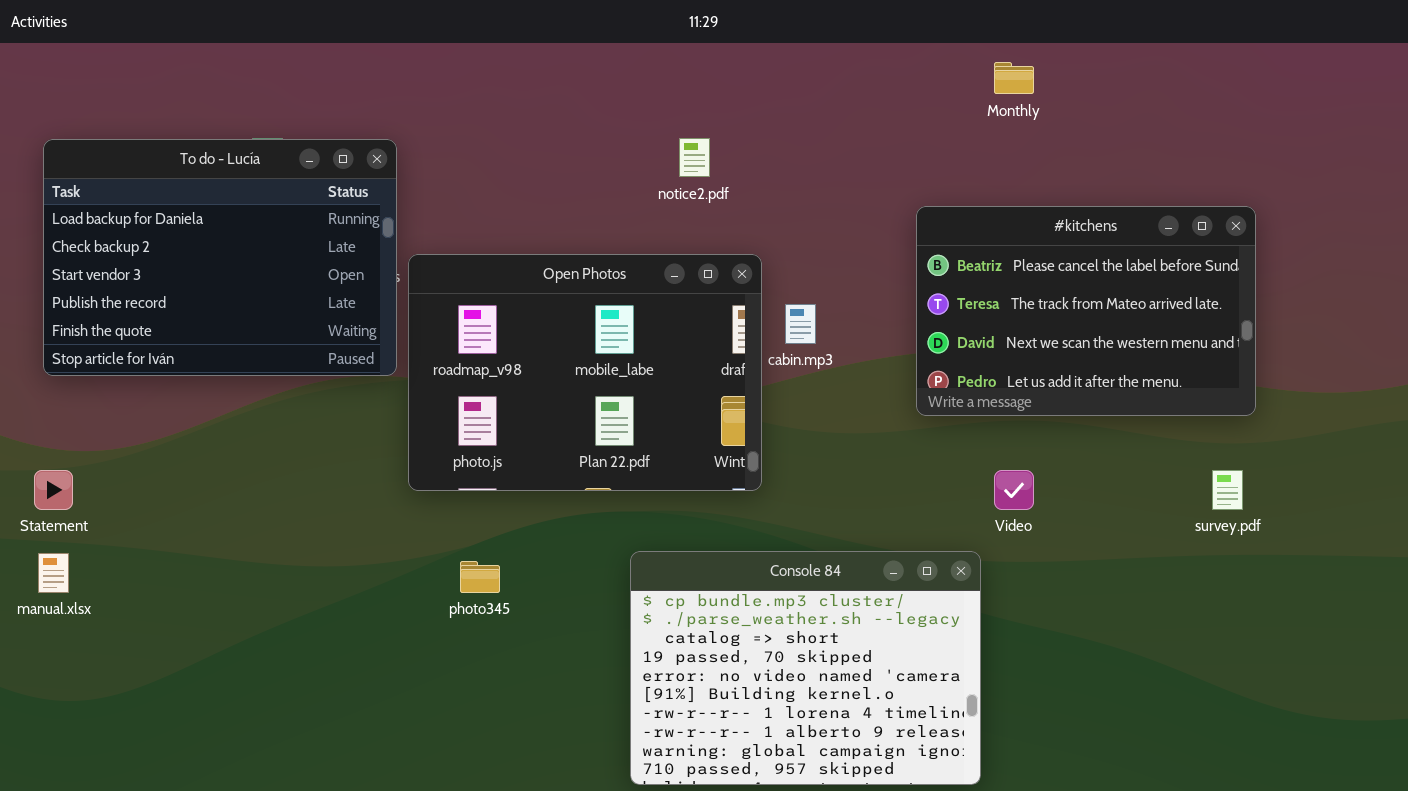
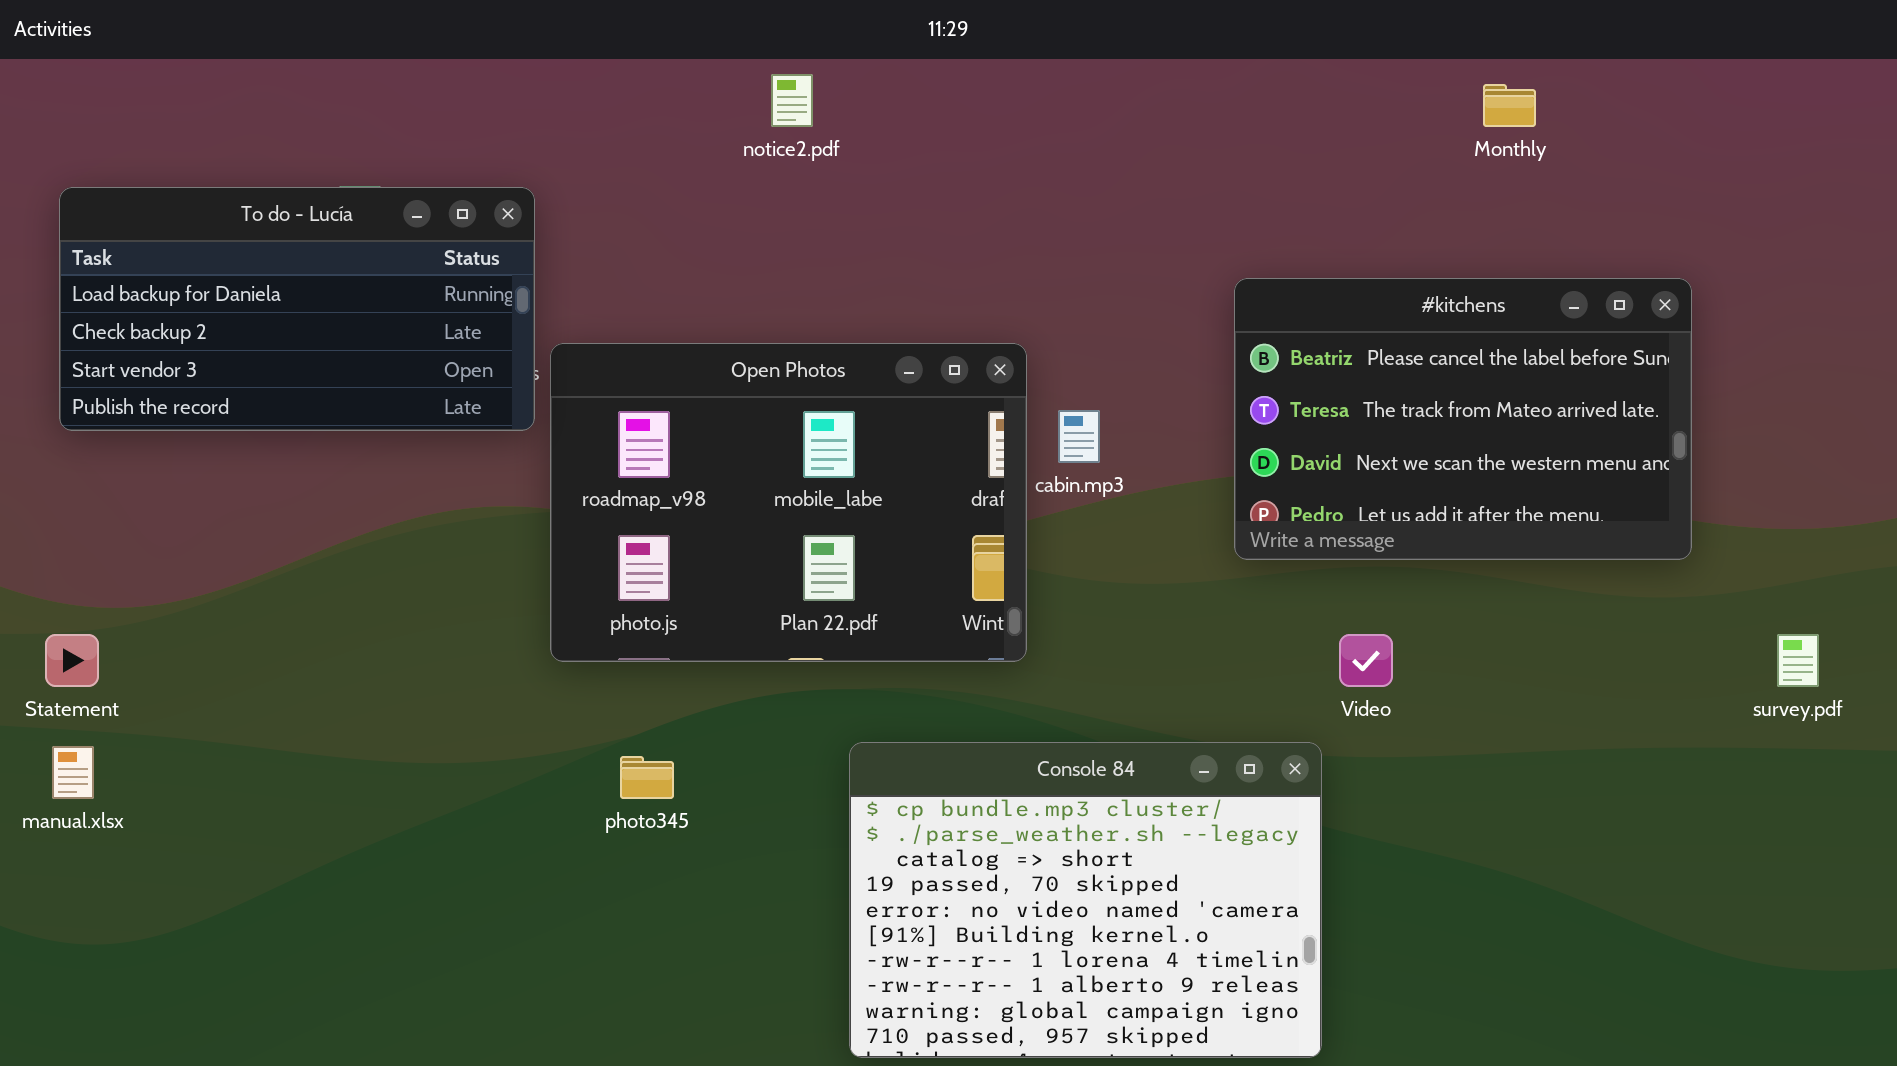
Monthly: [994,62,1034,94] -> [1483,84,1536,127], moved
notice2.pdf: [679,138,710,177] -> [771,74,813,127], moved
To do - Lucía: [43,139,397,376] -> [59,187,535,431], resized
survey.pdf: [1212,470,1243,510] -> [1777,634,1819,687], moved

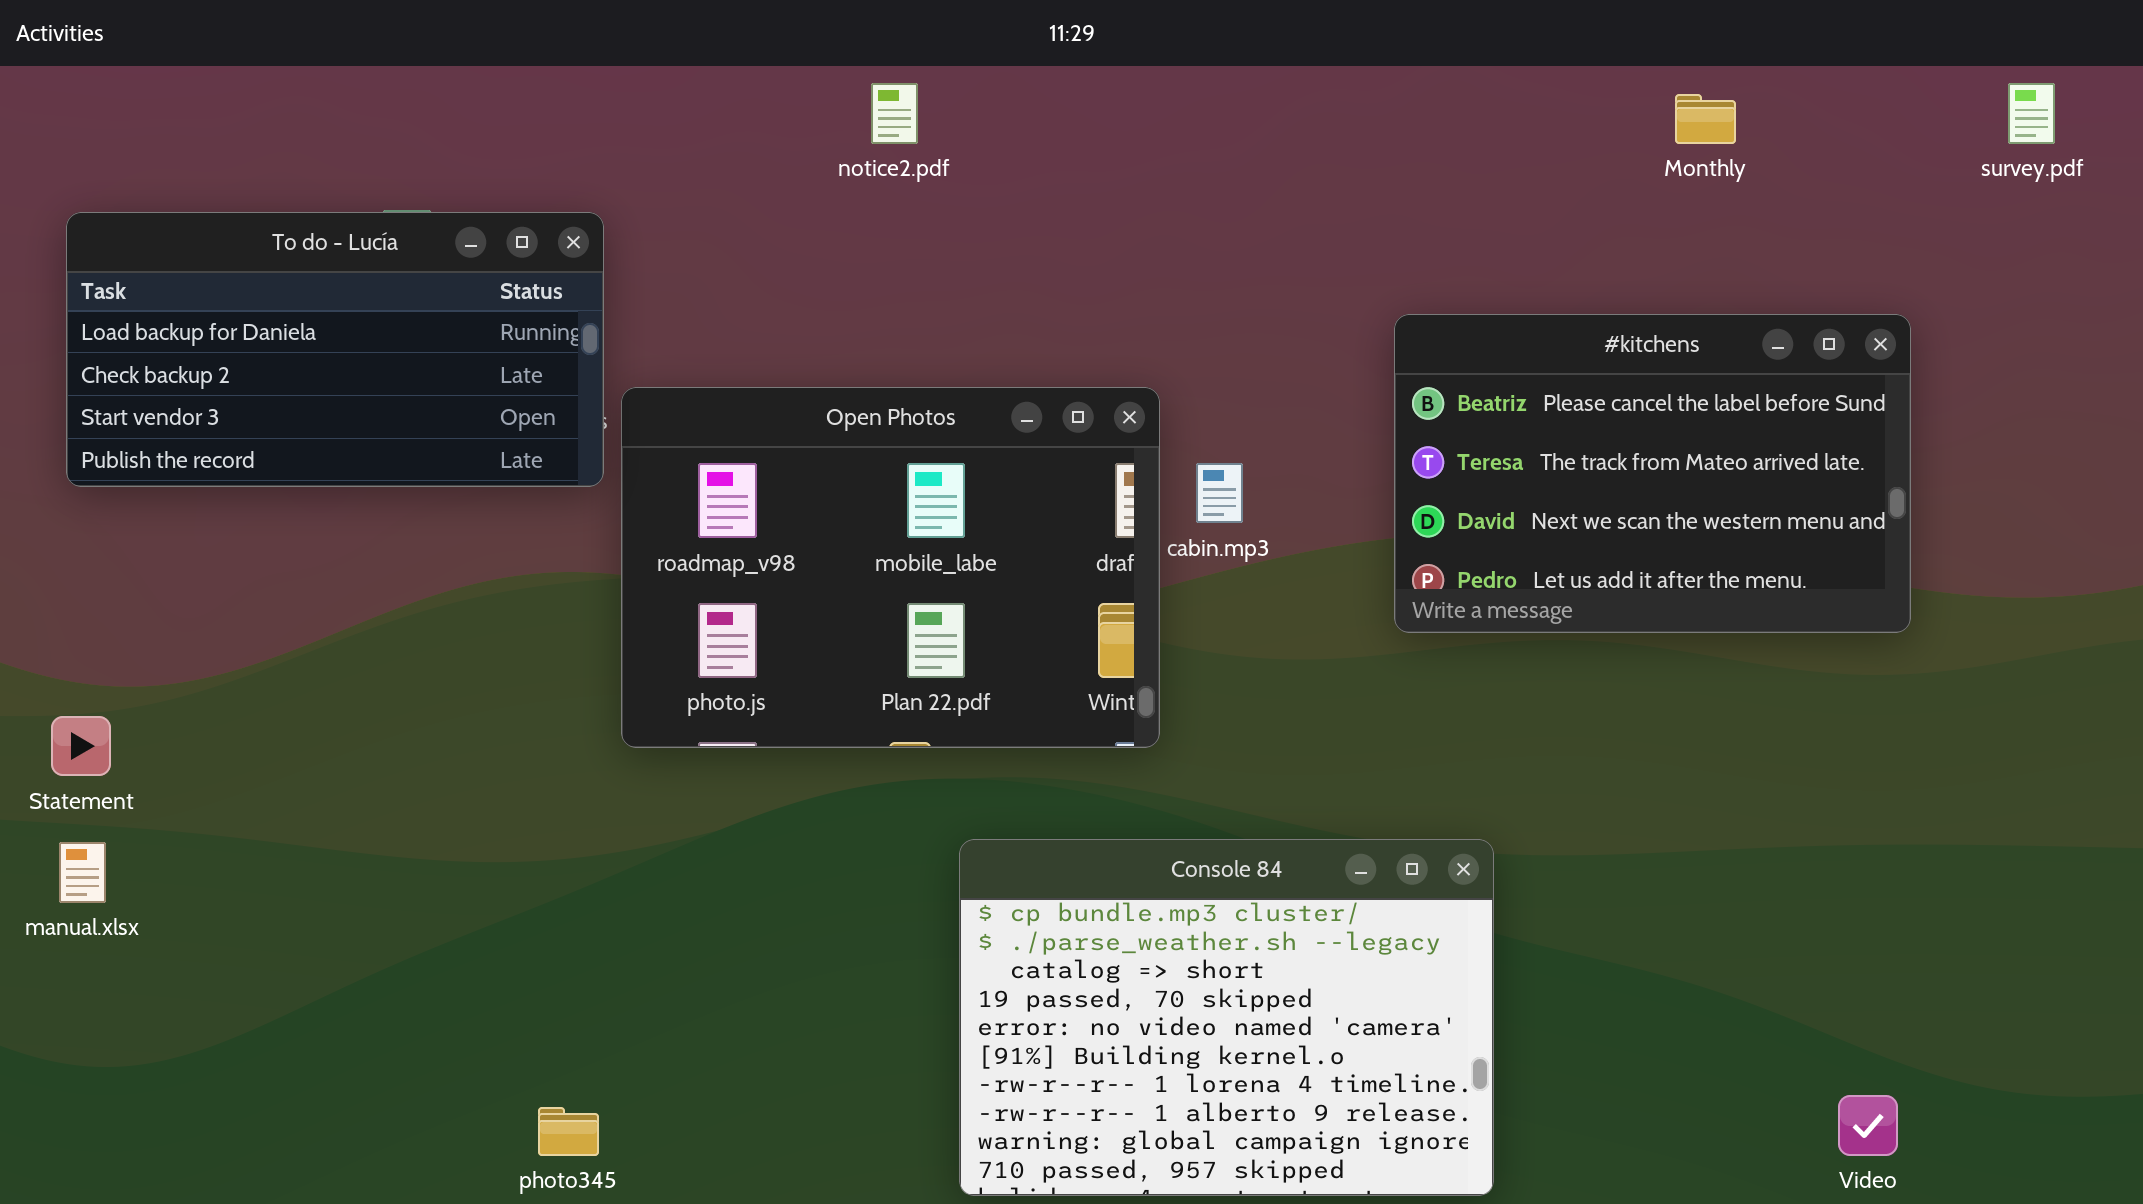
Video: [1339,634,1393,687] -> [1838,1095,1898,1156], moved
survey.pdf: [1777,634,1819,687] -> [2008,83,2055,144], moved
photo345: [620,756,674,799] -> [538,1107,599,1156], moved

